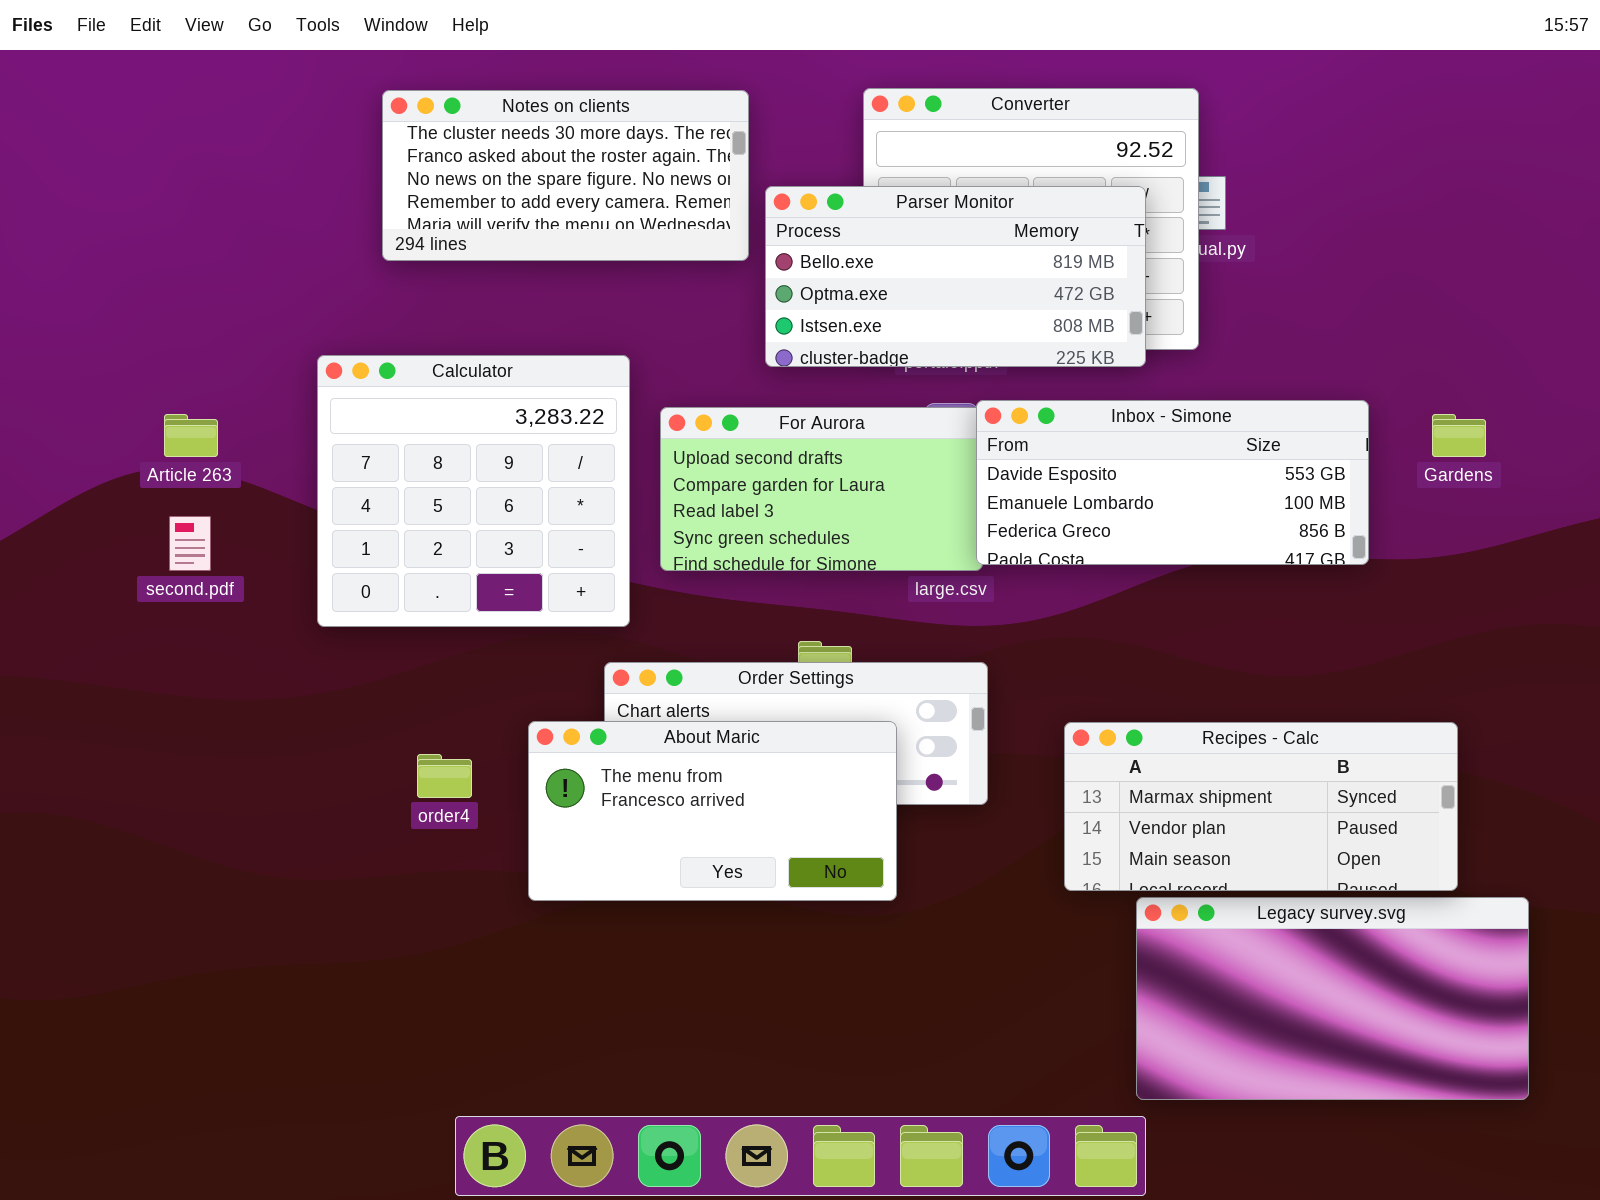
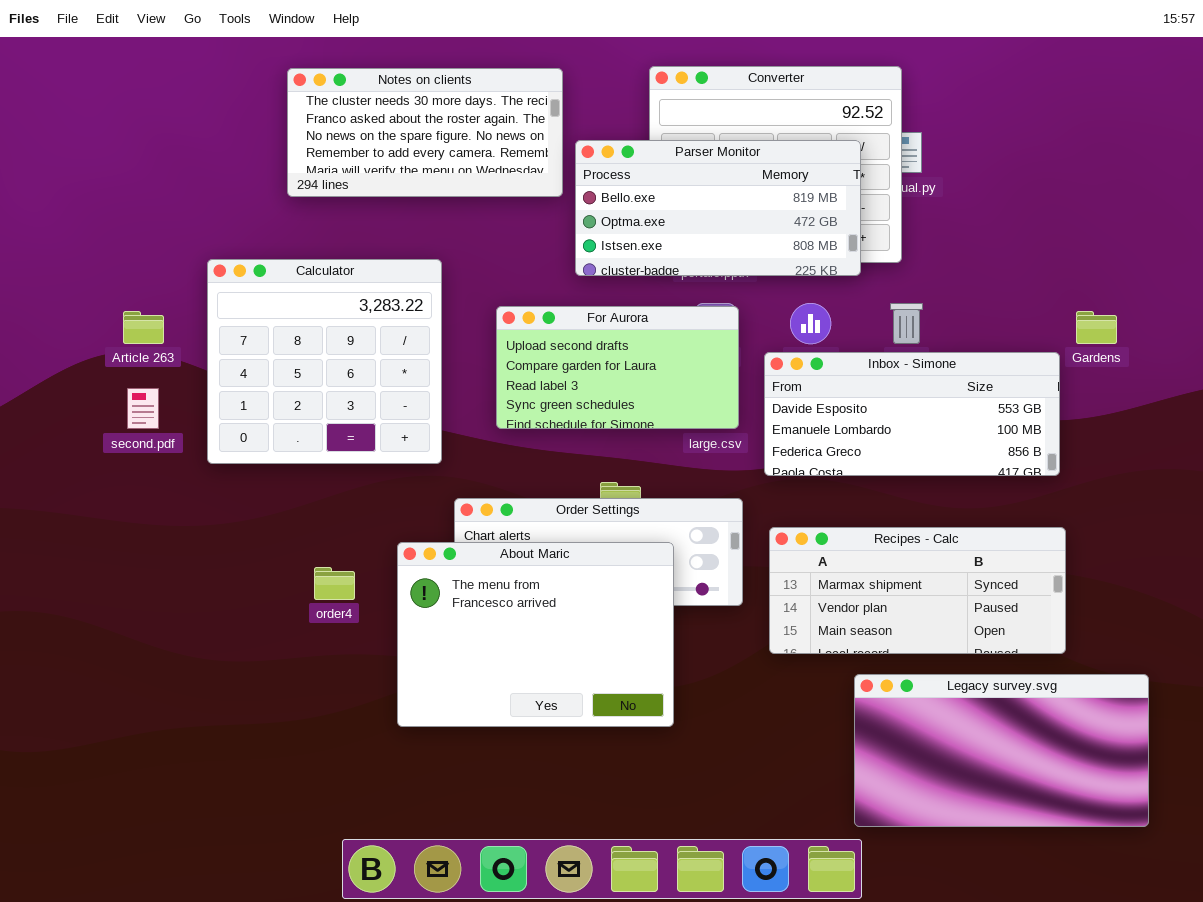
Calculator: [317,355,630,627] -> [207,259,442,464], moved
Inbox - Simone: [976,400,1369,565] -> [764,352,1060,476], moved
About Maric: [528,721,897,901] -> [397,542,674,727], resized
Recipes - Calc: [1064,722,1458,891] -> [769,527,1066,654], moved

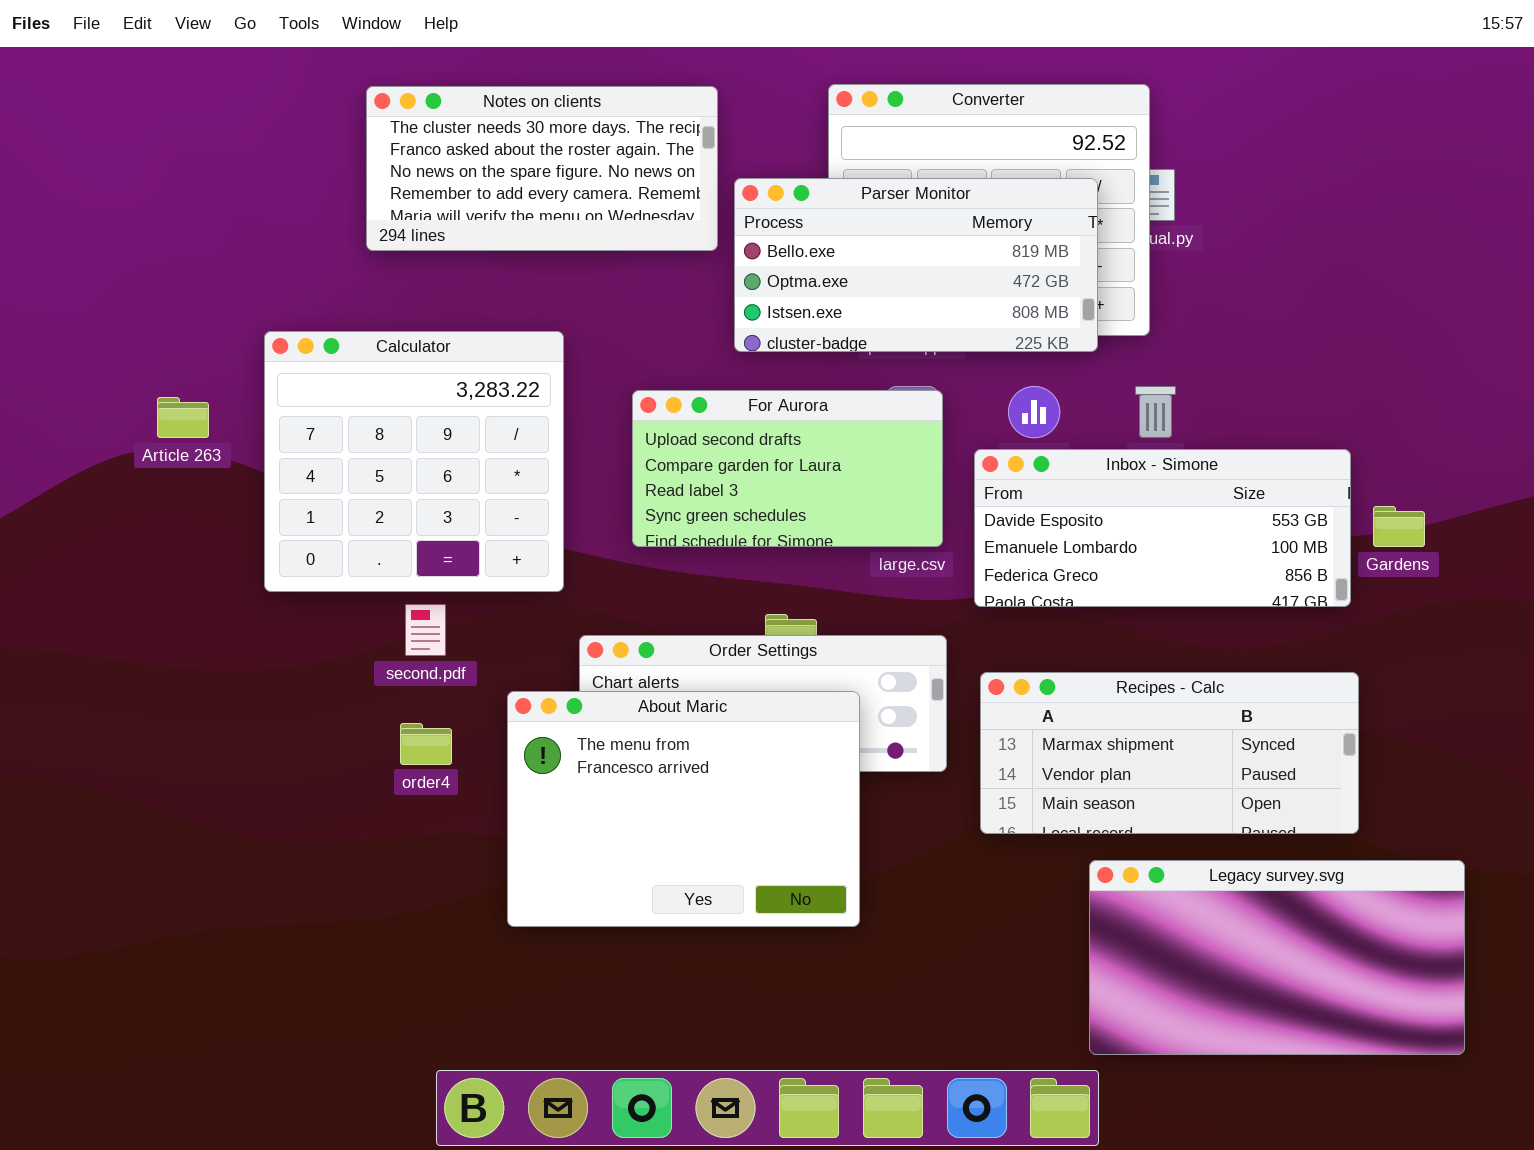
Gardens: [1076,311,1117,344] -> [1373,506,1425,547], moved
second.pdf: [127,388,159,429] -> [405,604,446,656], moved

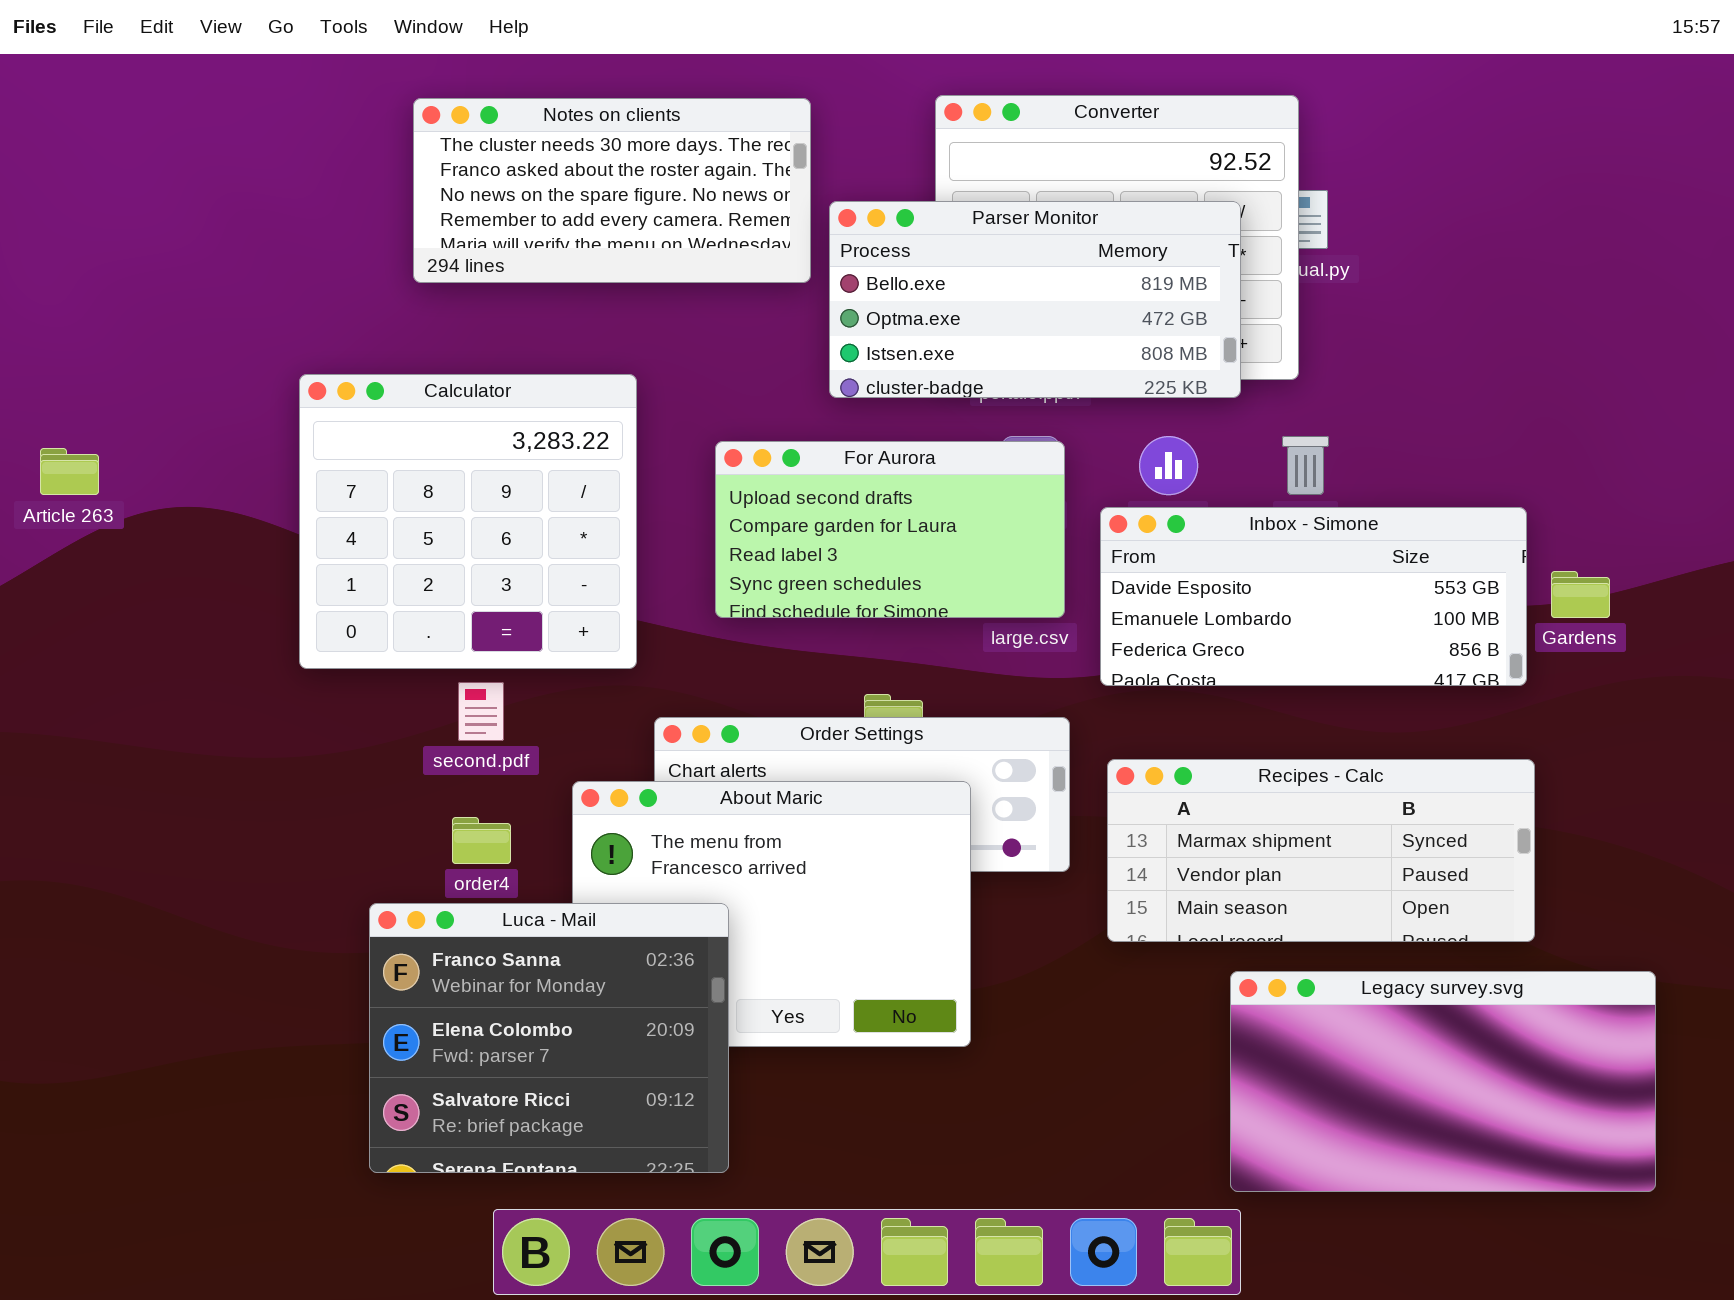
Article 263: [157,397,209,438] -> [40,448,99,495], moved
Luca - Mail: none -> [369,903,729,1173], opened

